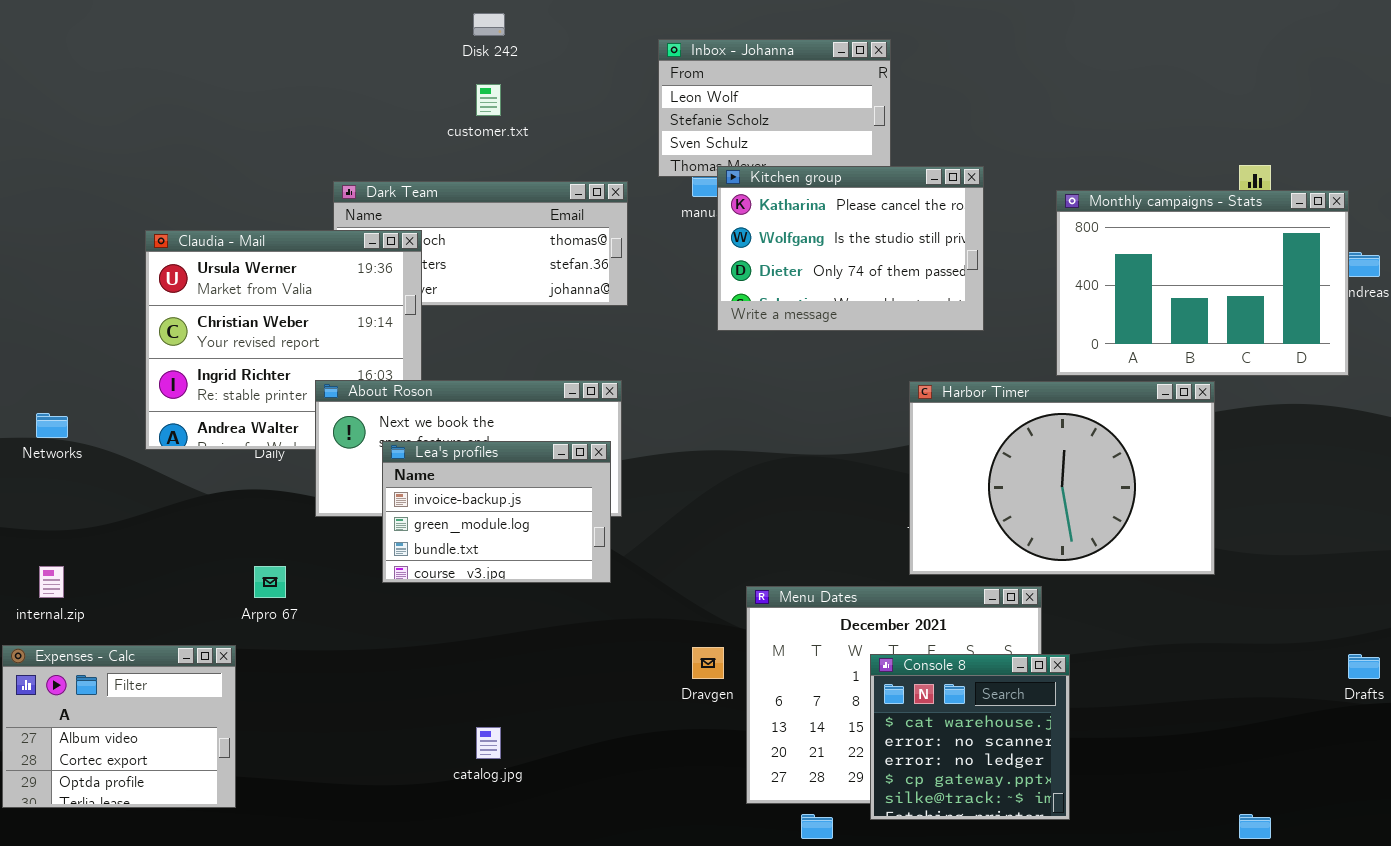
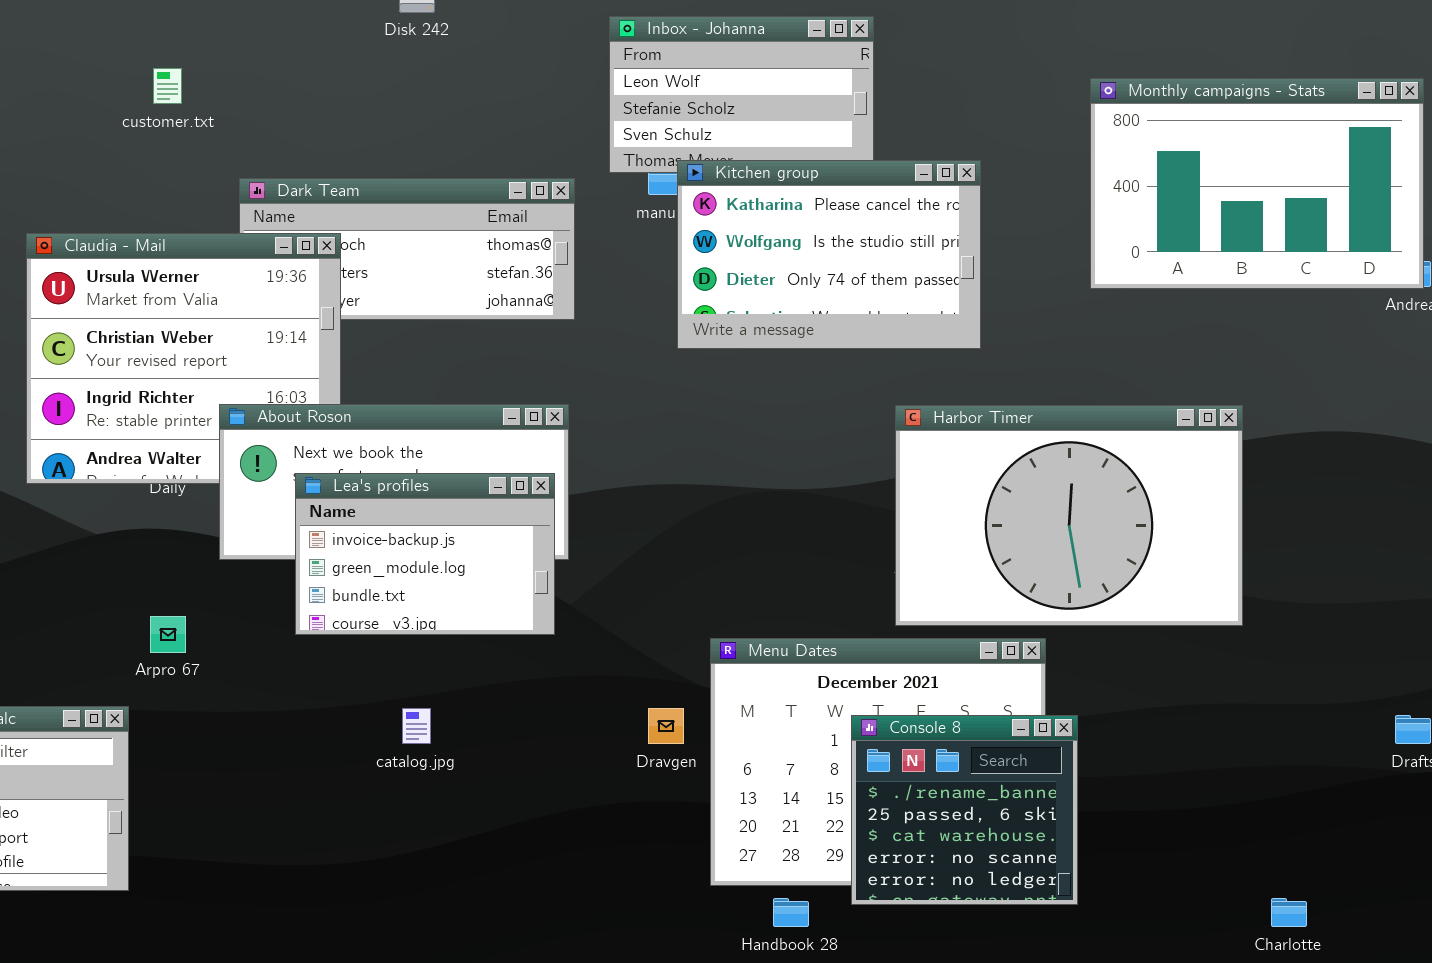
customer.txt: [476,84,501,116] -> [153,68,182,104], moved
Monthly campaigns - Stats: [1056,190,1349,376] -> [1090,78,1424,289], moved
Console 8: [870,654,1070,820] -> [851,715,1078,905], scrolled up 2 rows
catalog.jpg: [476,727,501,759] -> [402,708,431,744], moved

